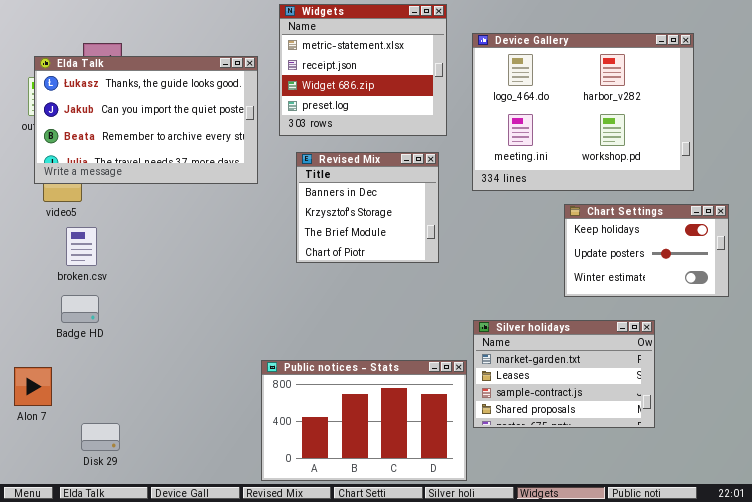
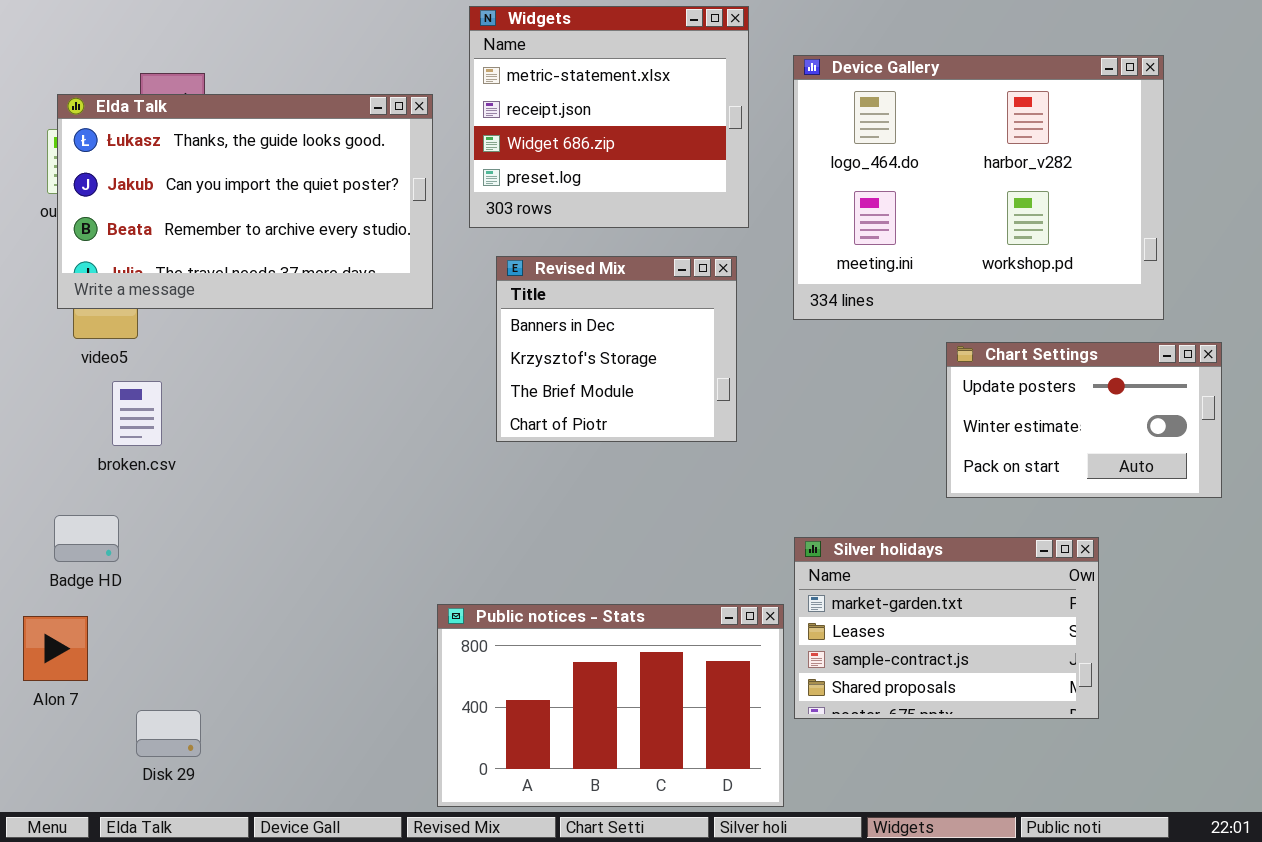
Chart Settings: [564,204,729,297] -> [946,342,1222,498], scrolled down 1 row
Badge HD: [61,295,99,323] -> [54,515,119,562], moved

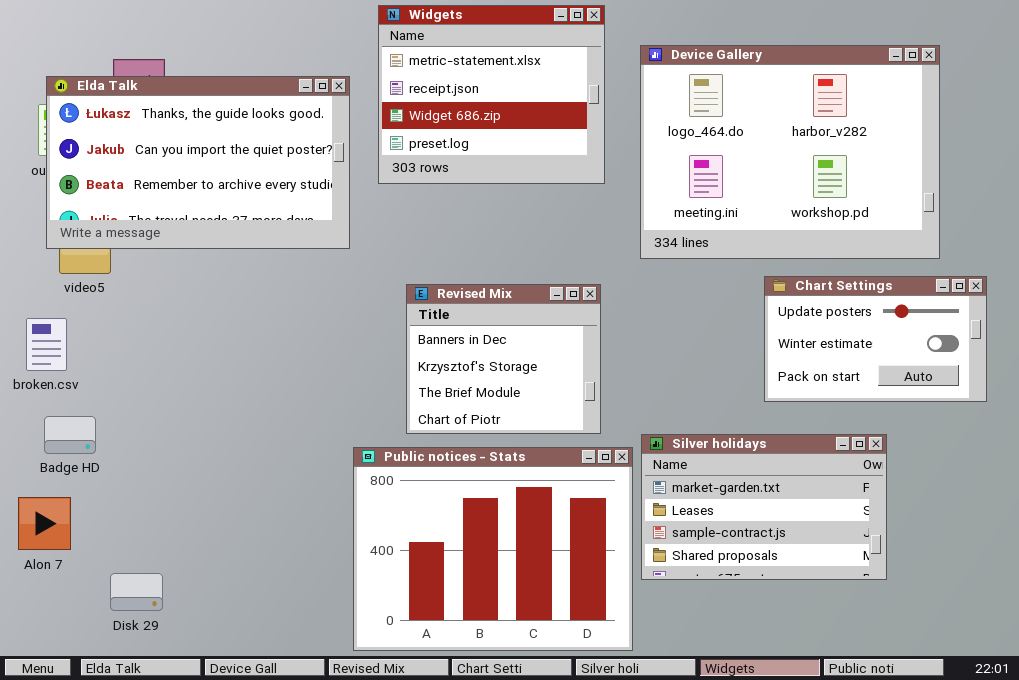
Revised Mix: [496,256,737,442] -> [406,284,601,434], moved
broken.csv: [112,381,162,446] -> [26,318,67,371], moved
Public notices - Stats: [437,604,784,807] -> [353,447,633,651], resized

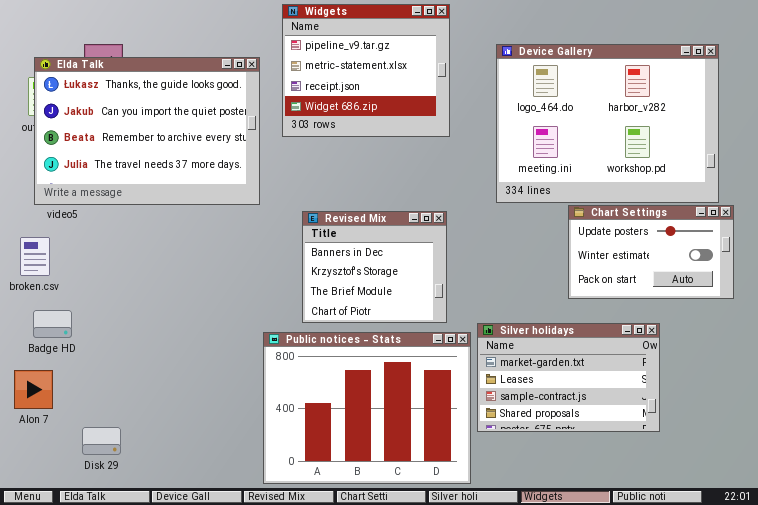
Widgets: [378,5,605,184] -> [282,4,450,137], scrolled up 1 row
Device Gallery: [640,45,940,259] -> [496,44,719,203], moved
Elda Talk: [46,76,350,249] -> [34,57,260,205], resized

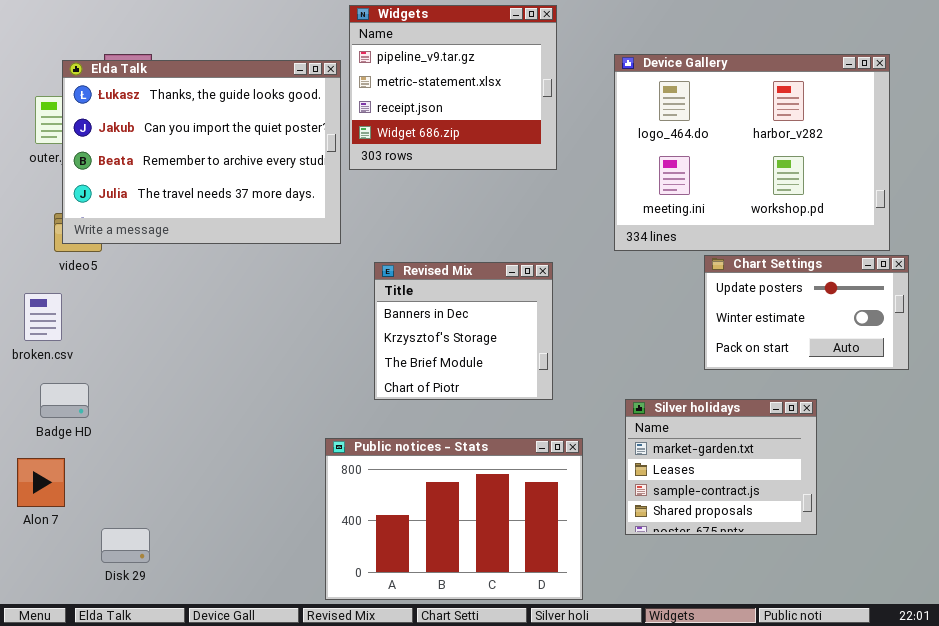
Elda Talk: [34,57,260,205] -> [62,60,341,244], moved
Silver holidays: [477,323,660,432] -> [625,399,817,535], resized
Public notices - Stats: [263,332,471,484] -> [325,438,583,600], resized

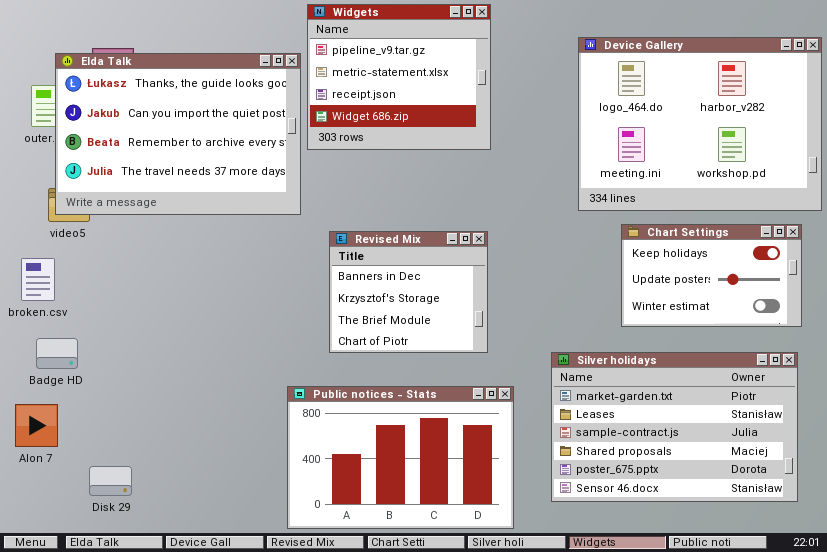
Device Gallery: [614,54,890,251] -> [578,37,822,211], moved
Chart Settings: [704,255,909,370] -> [621,224,802,327], scrolled up 1 row
Silver holidays: [625,399,817,535] -> [551,352,798,502], resized

